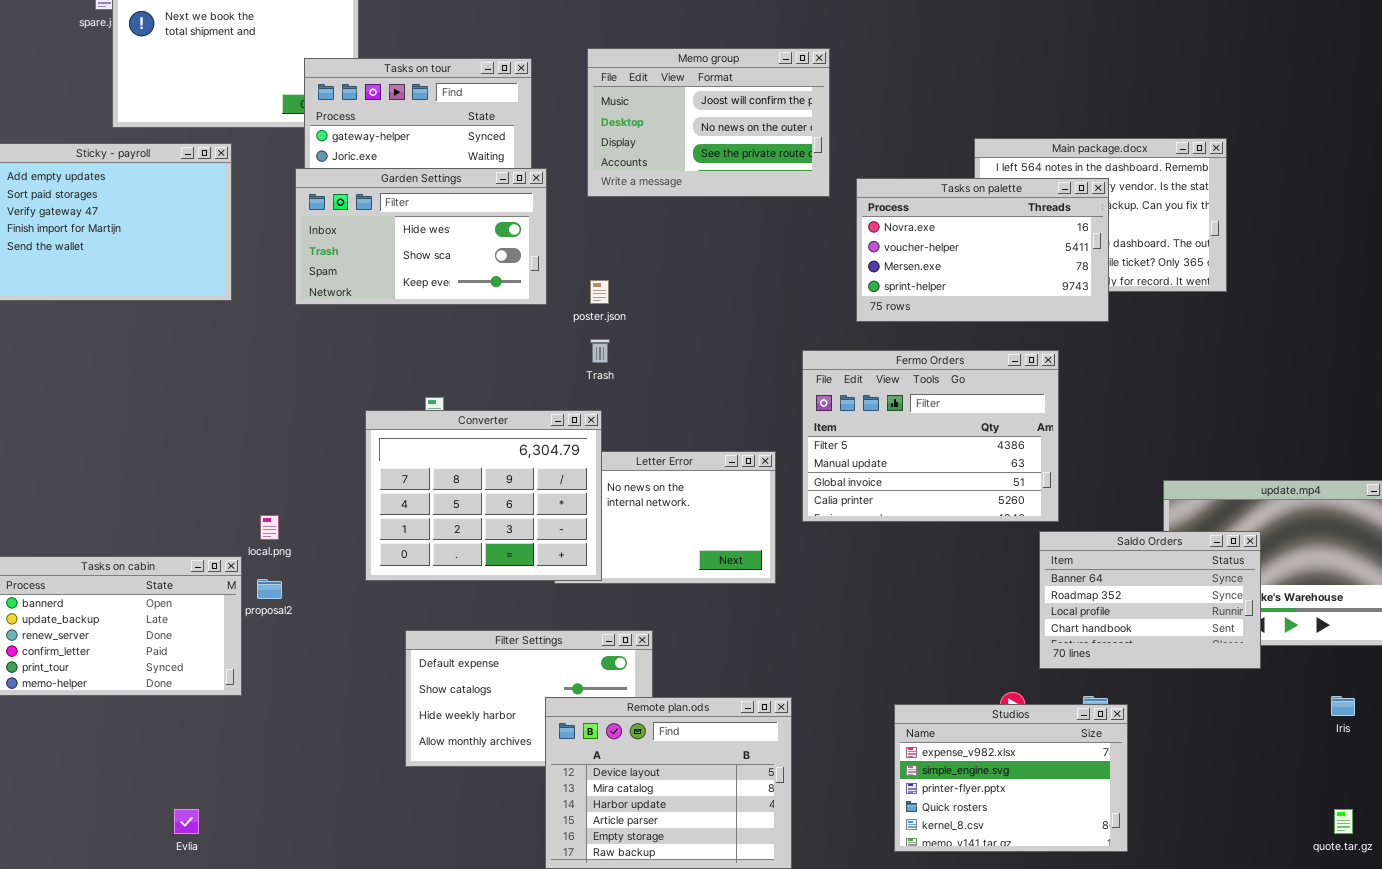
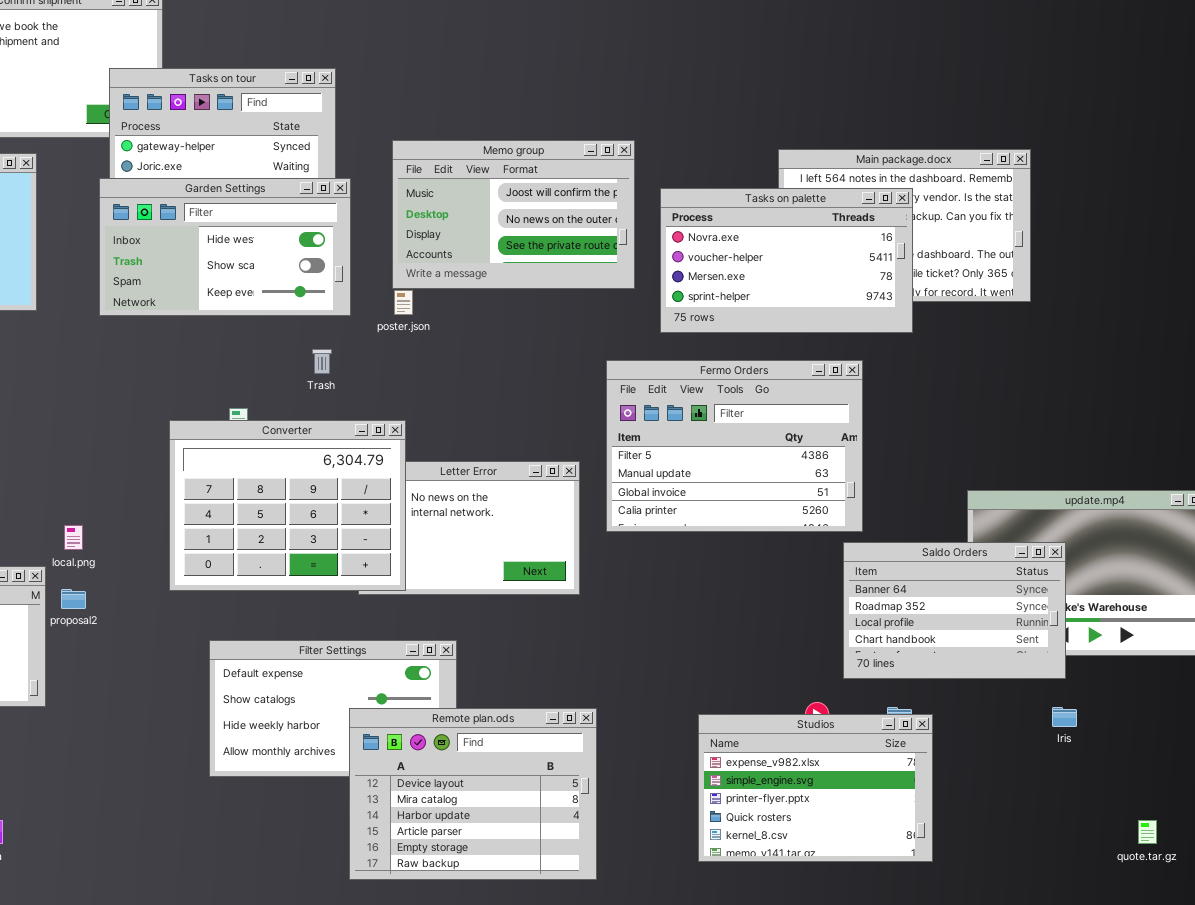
Memo group: [587,48,830,197] -> [392,140,635,289], moved
Trash: [590,339,610,363] -> [312,349,332,374], moved
Iris: [1331,696,1355,716] -> [1052,707,1077,727], moved

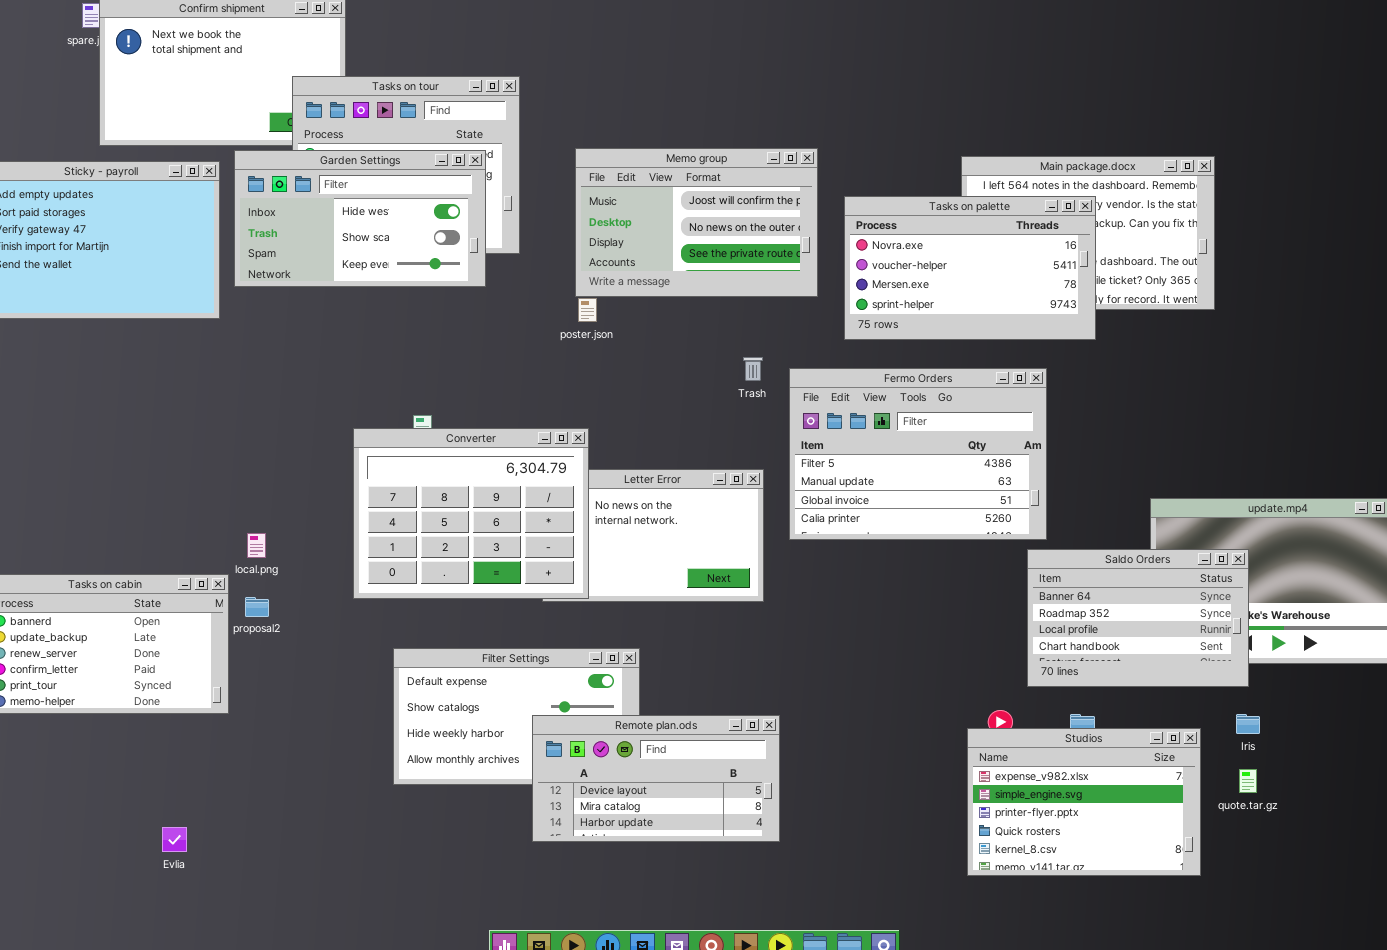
Garden Settings: [99,178,351,316] -> [234,150,486,287], moved
Trash: [312,349,332,374] -> [743,357,763,381], moved
Remote plan.ods: [349,708,597,880] -> [532,715,780,842], resized
Studios: [698,714,933,862] -> [967,728,1201,876], moved
quote.tar.gz: [1138,820,1157,844] -> [1239,769,1257,793], moved

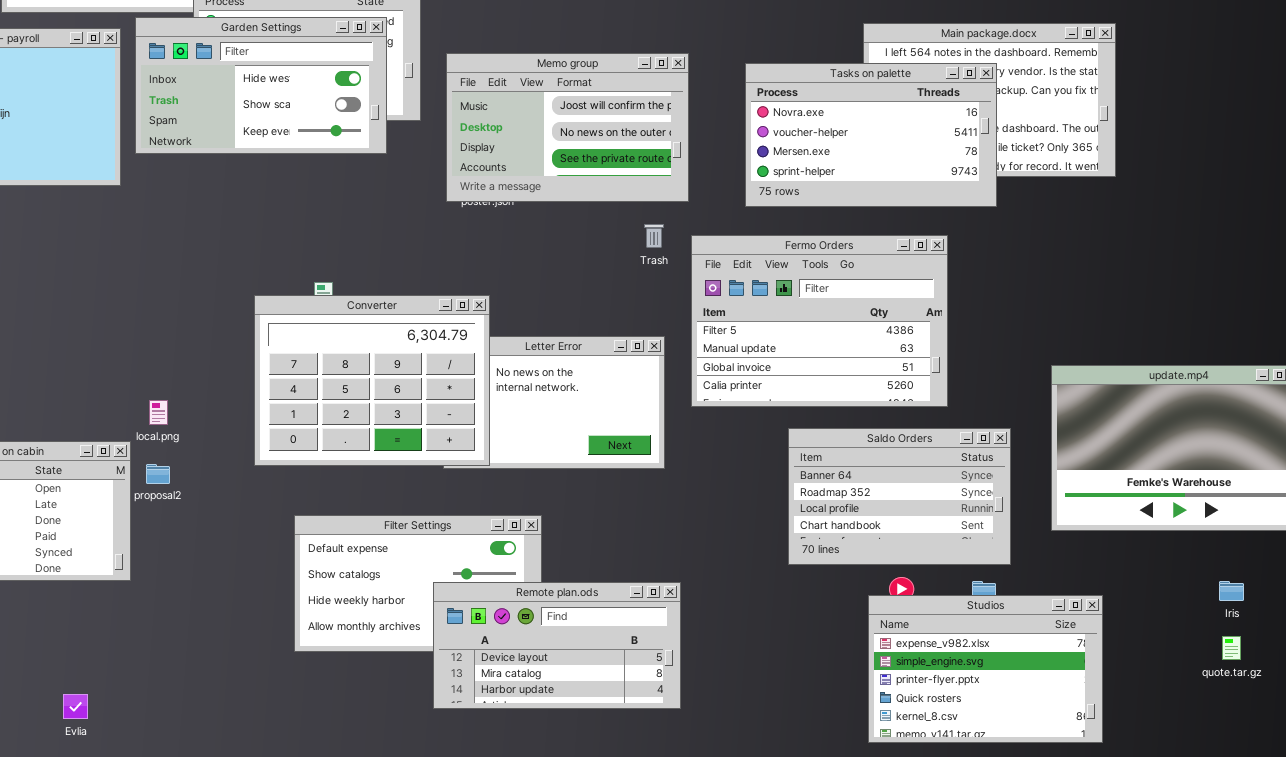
Memo group: [575,148,818,297] -> [446,53,689,202], moved
Saldo Orders: [1027,549,1249,687] -> [788,428,1011,565], moved
Iris: [1236,714,1260,734] -> [1219,581,1244,601], moved
quote.tar.gz: [1239,769,1257,793] -> [1222,636,1241,660], moved

